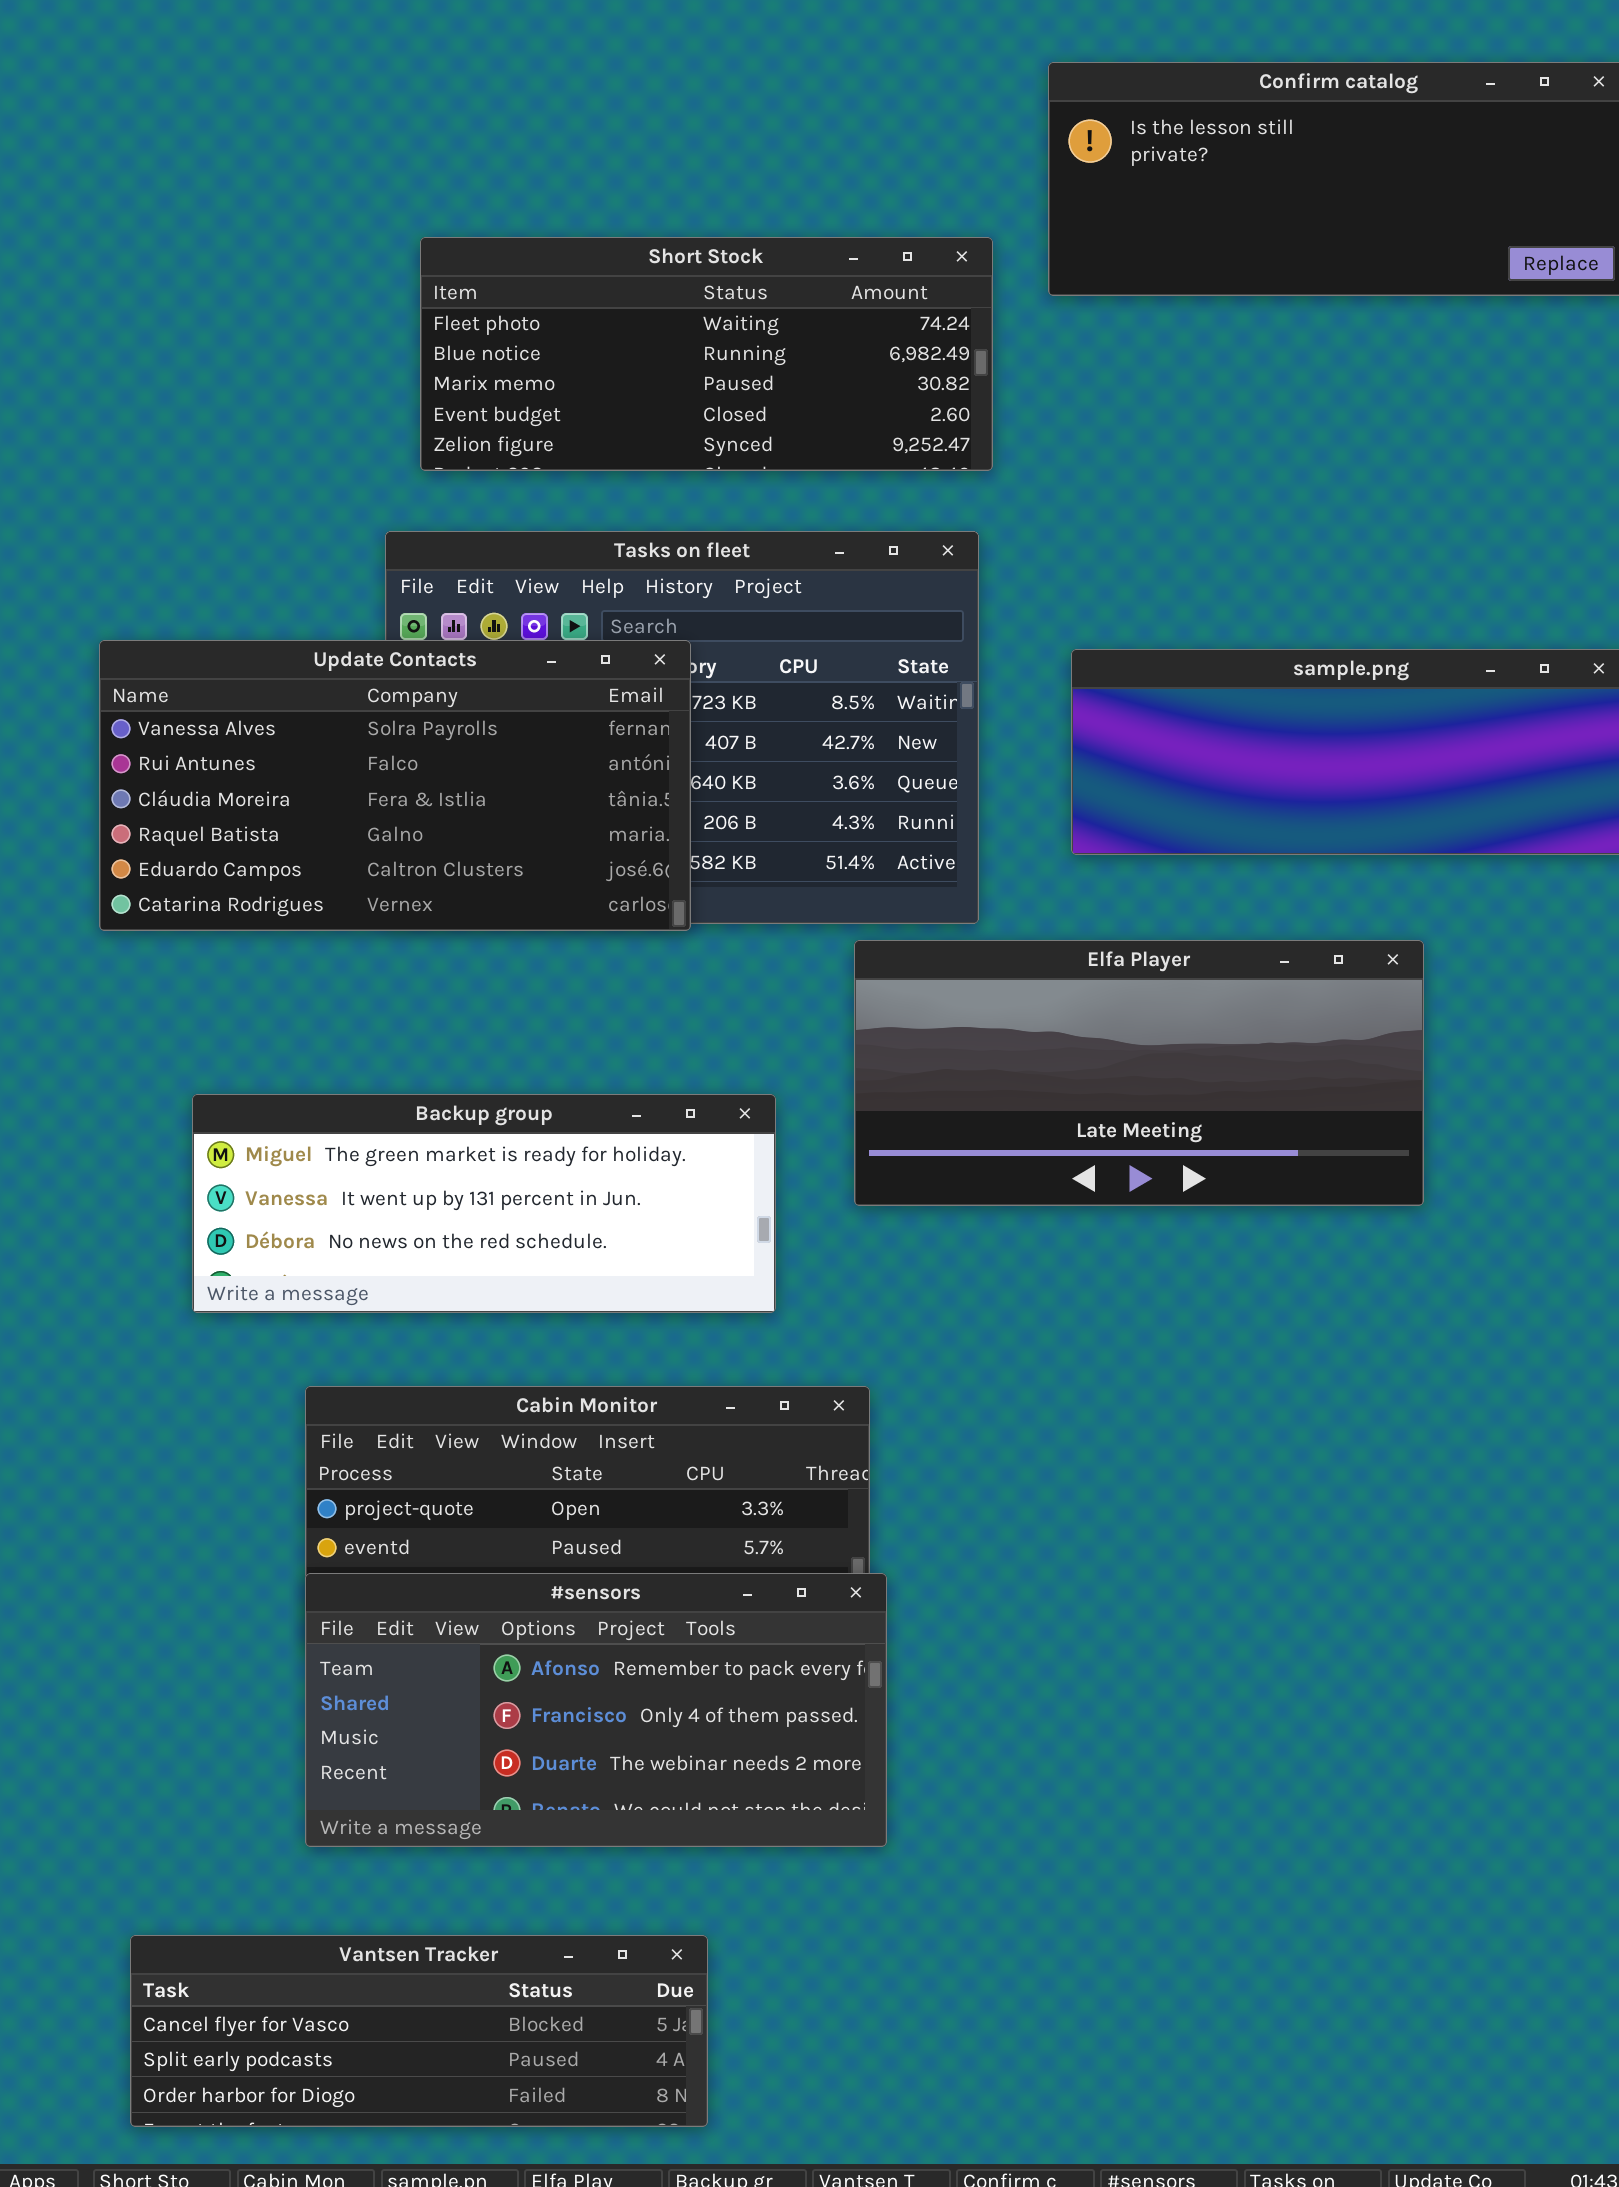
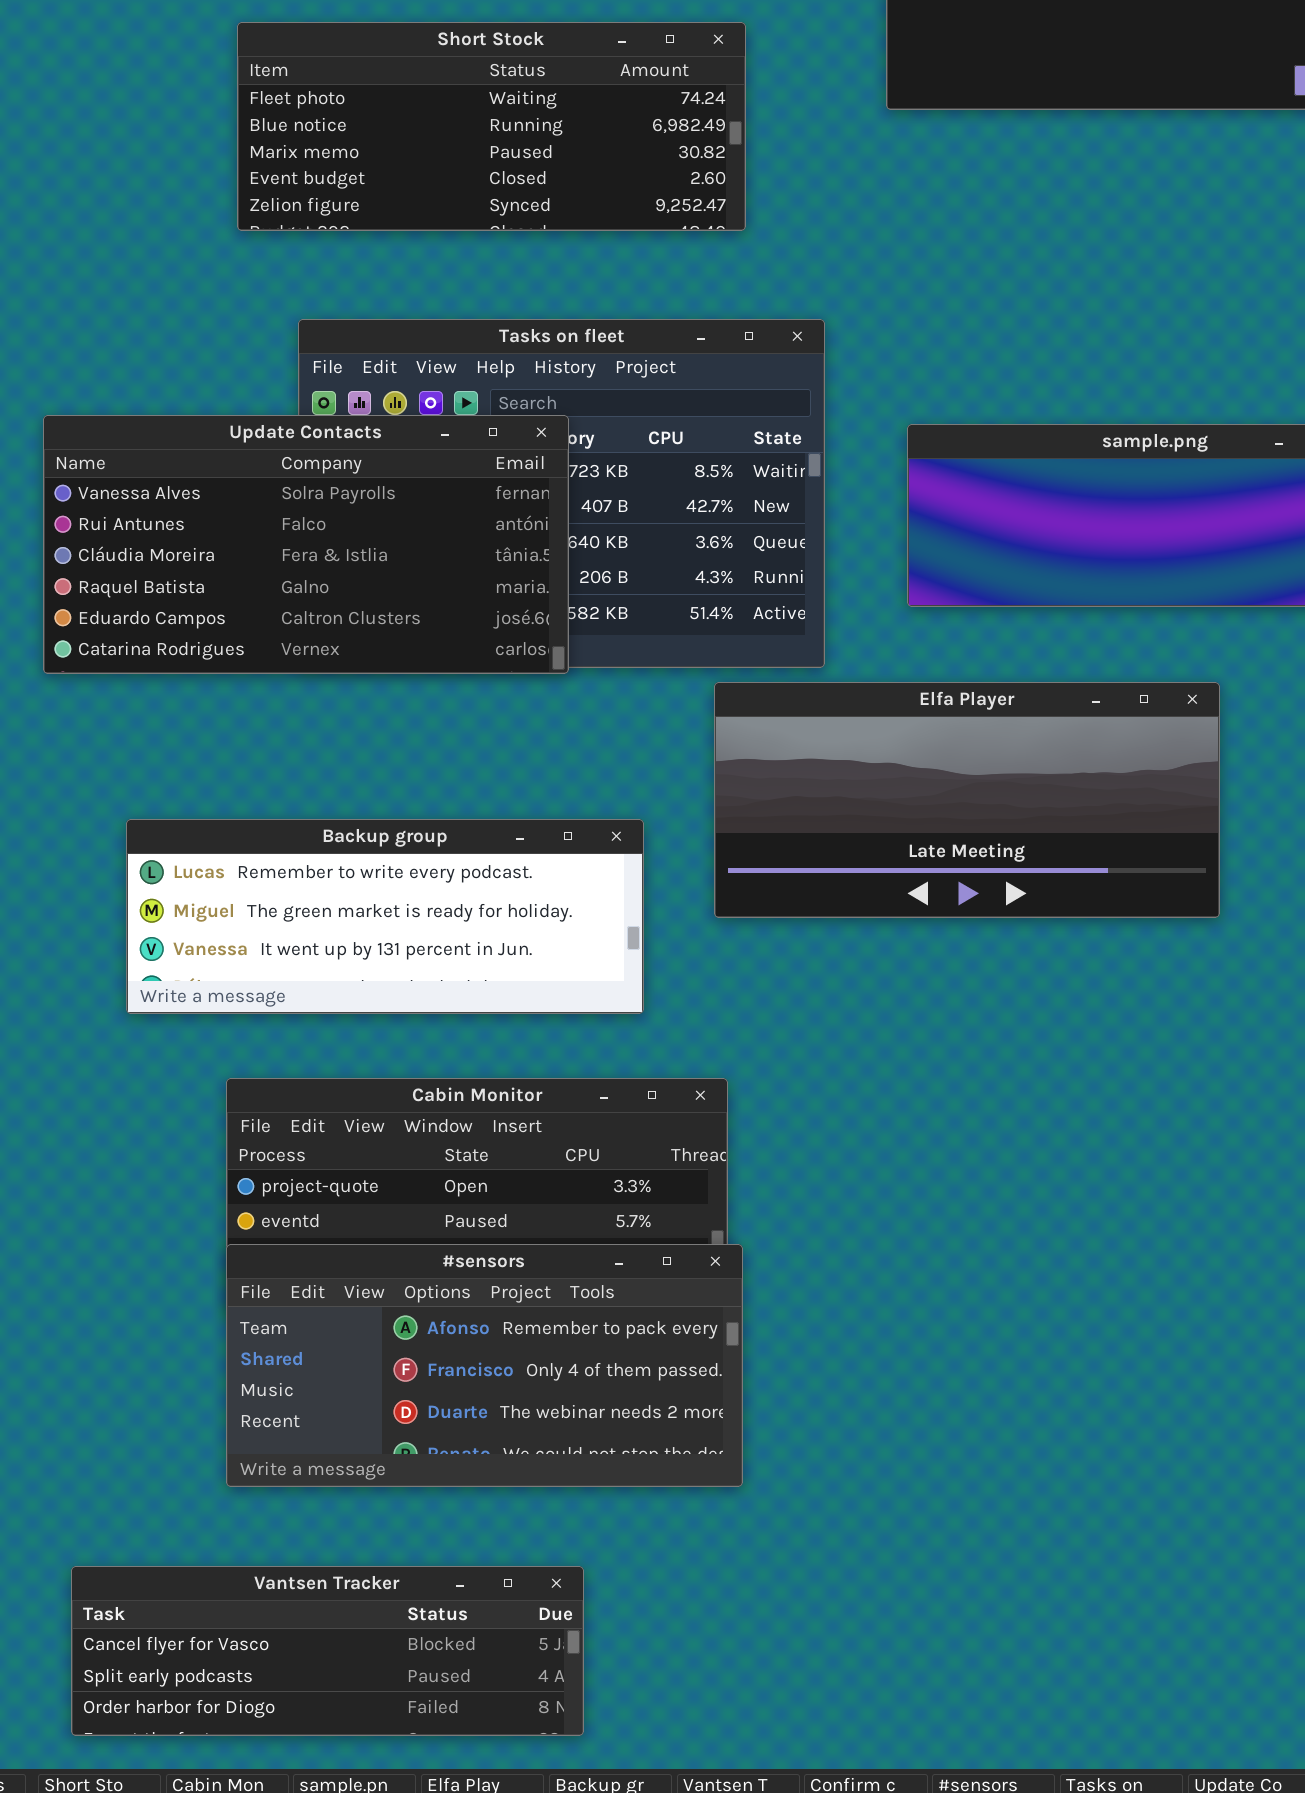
Short Stock: [420,237,993,471] -> [237,22,746,231], moved
Backup group: [192,1094,776,1313] -> [126,819,644,1014], scrolled up 1 row

